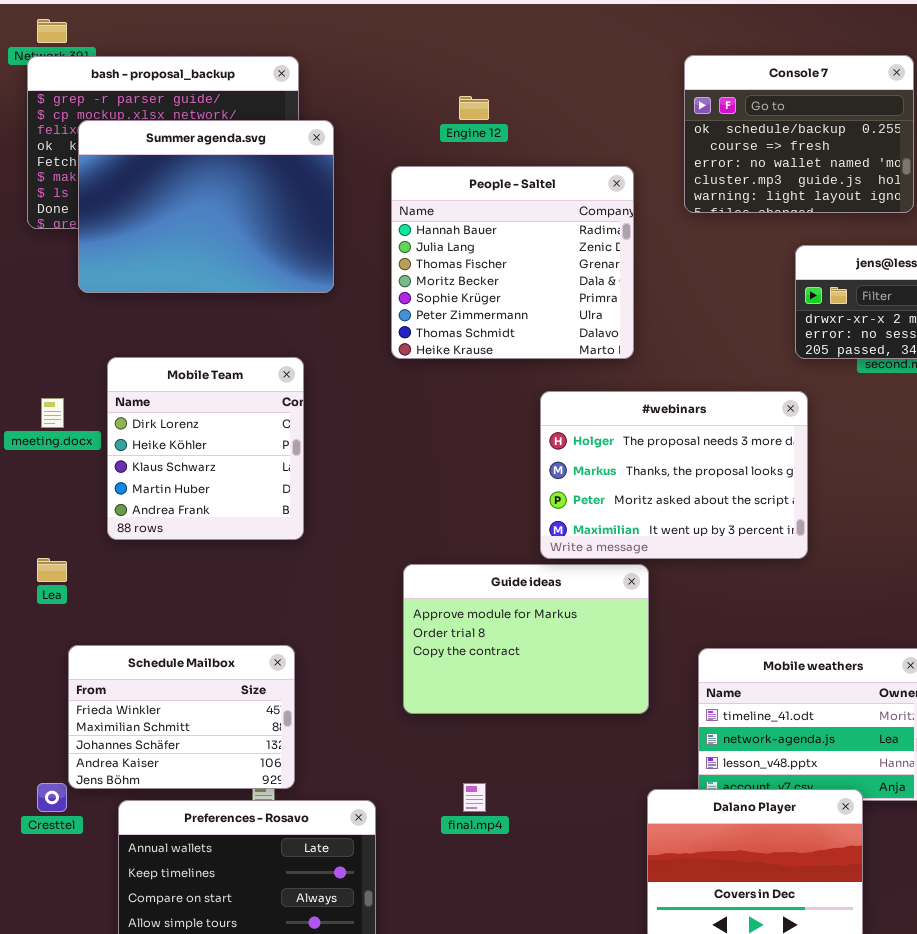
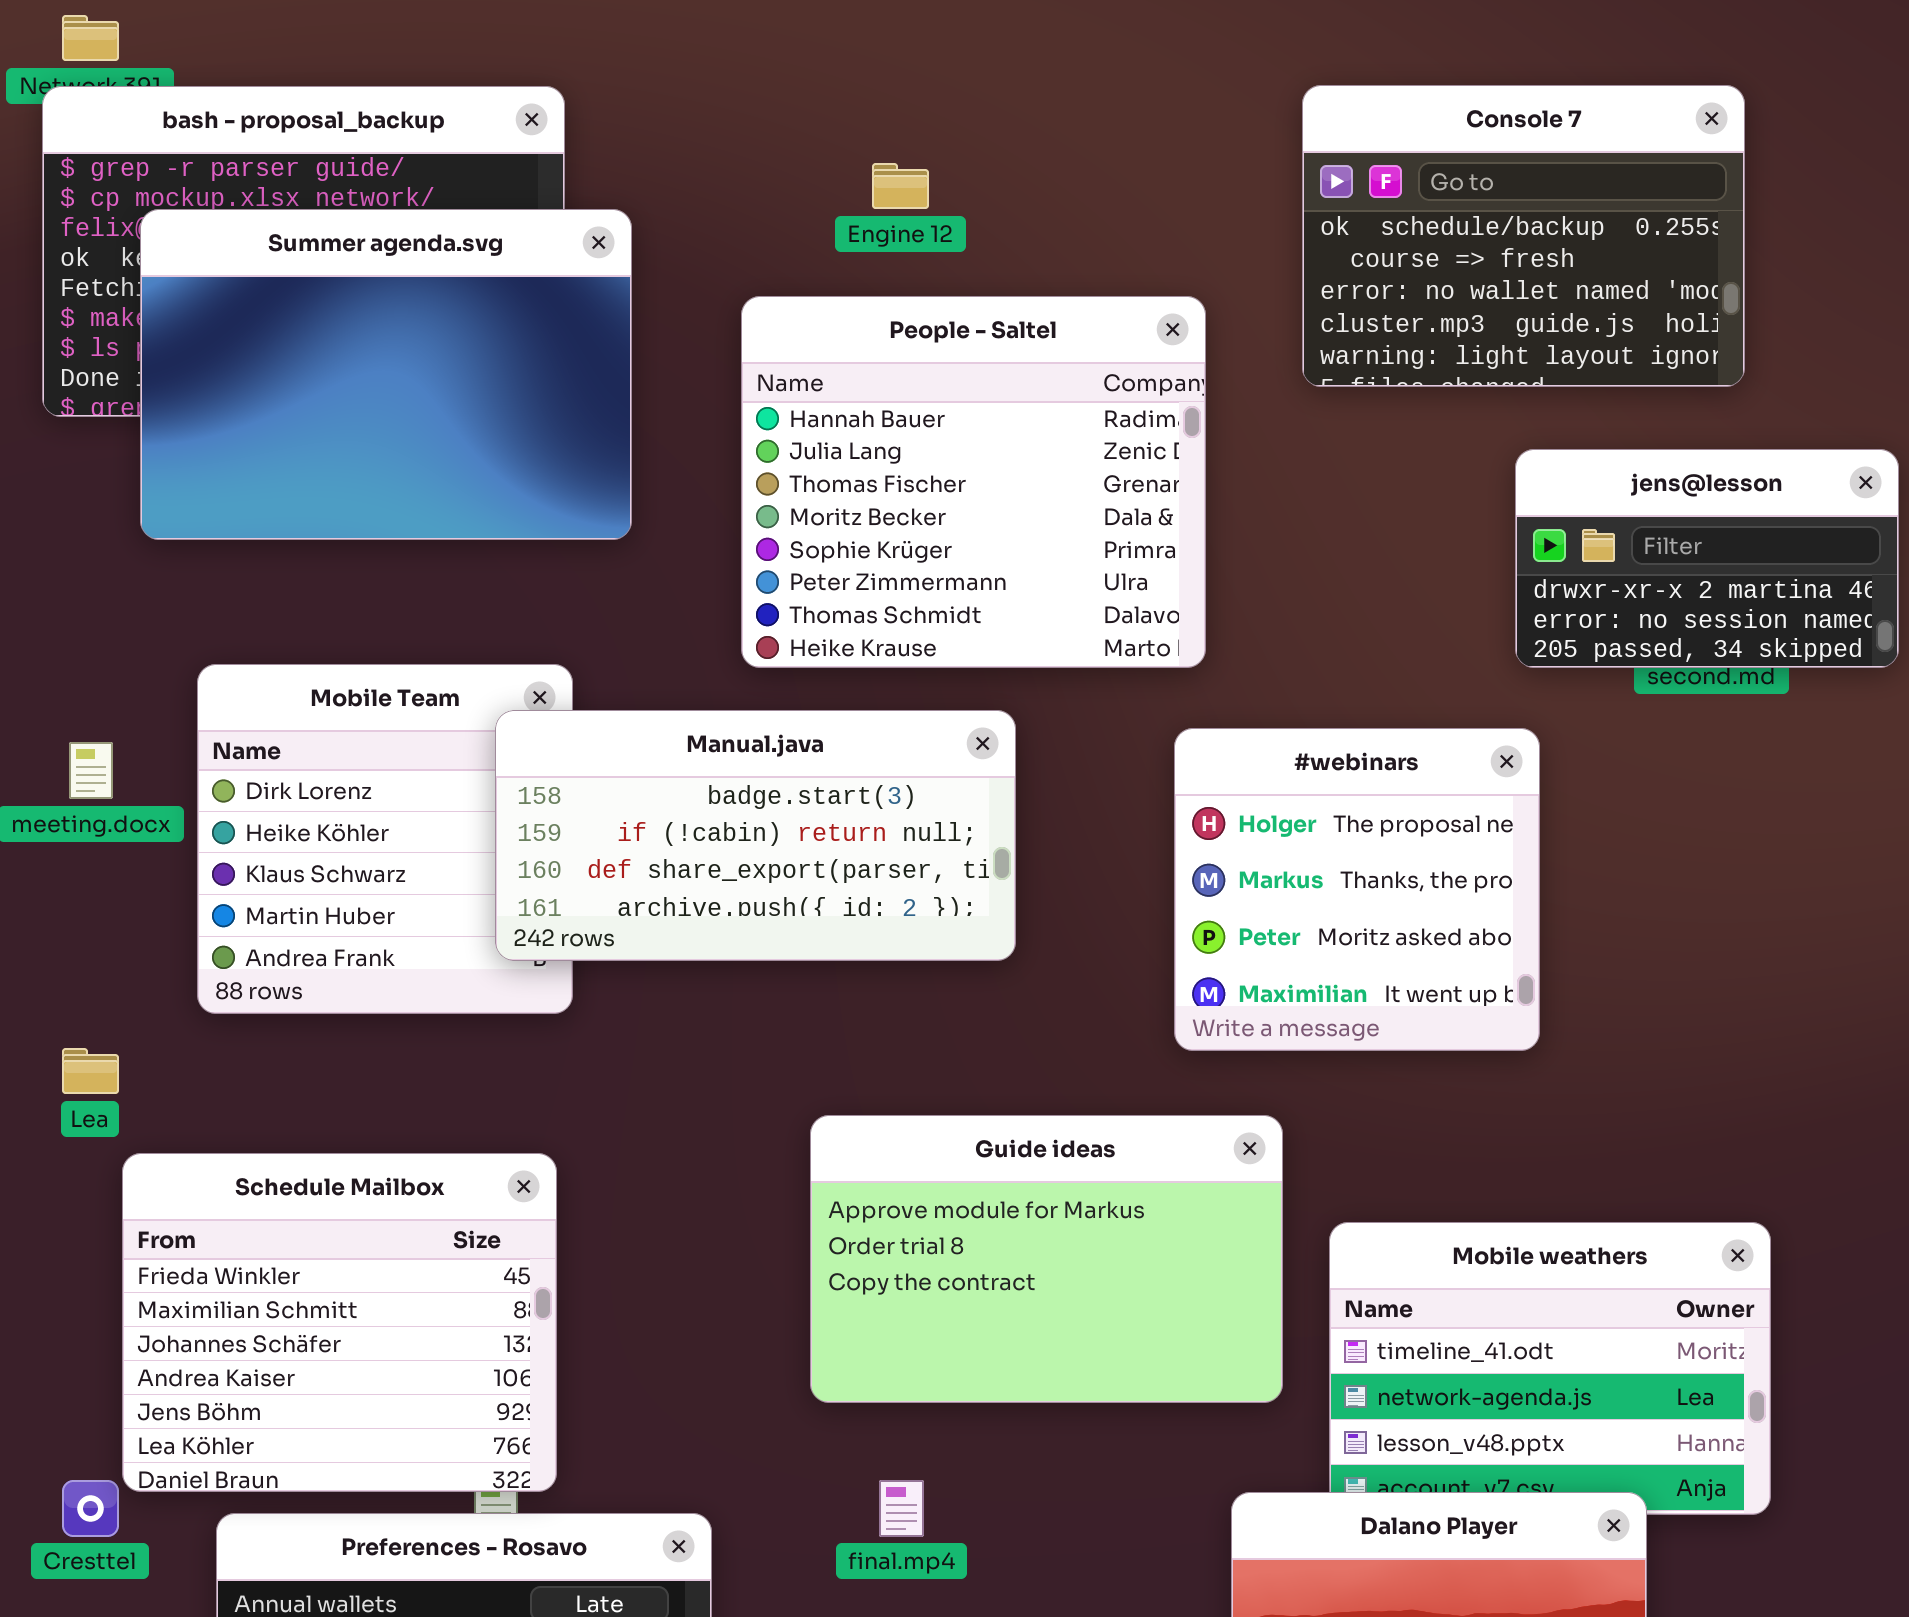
Manual.java: none -> [495,710,1016,961], opened
#webinars: [540,391,808,559] -> [1174,728,1540,1051], resized
Guide ideas: [403,564,649,714] -> [810,1115,1283,1403], moved
Schedule Mailbox: [68,645,295,789] -> [122,1153,557,1492], resized

